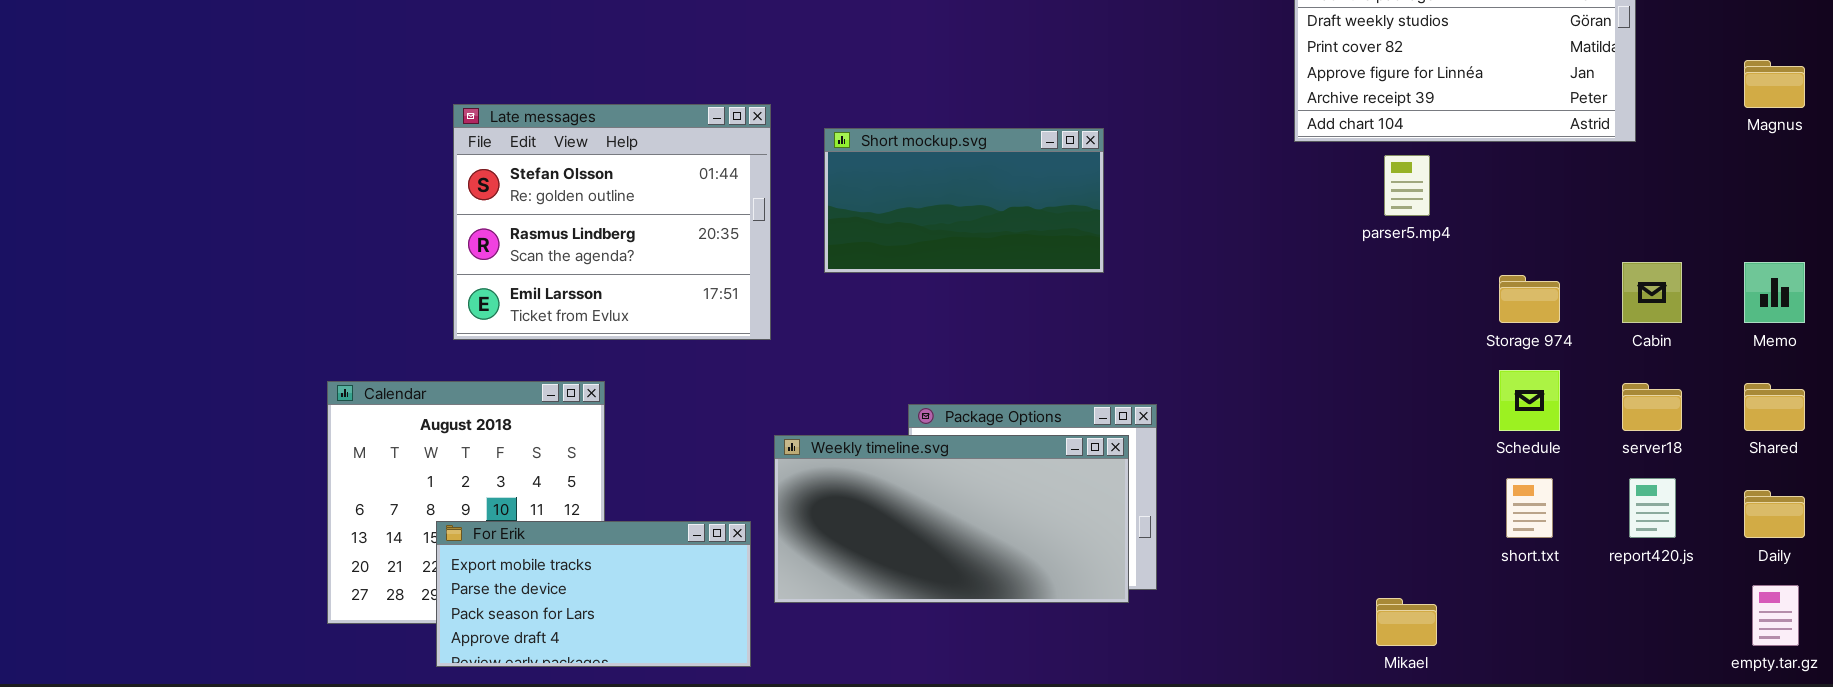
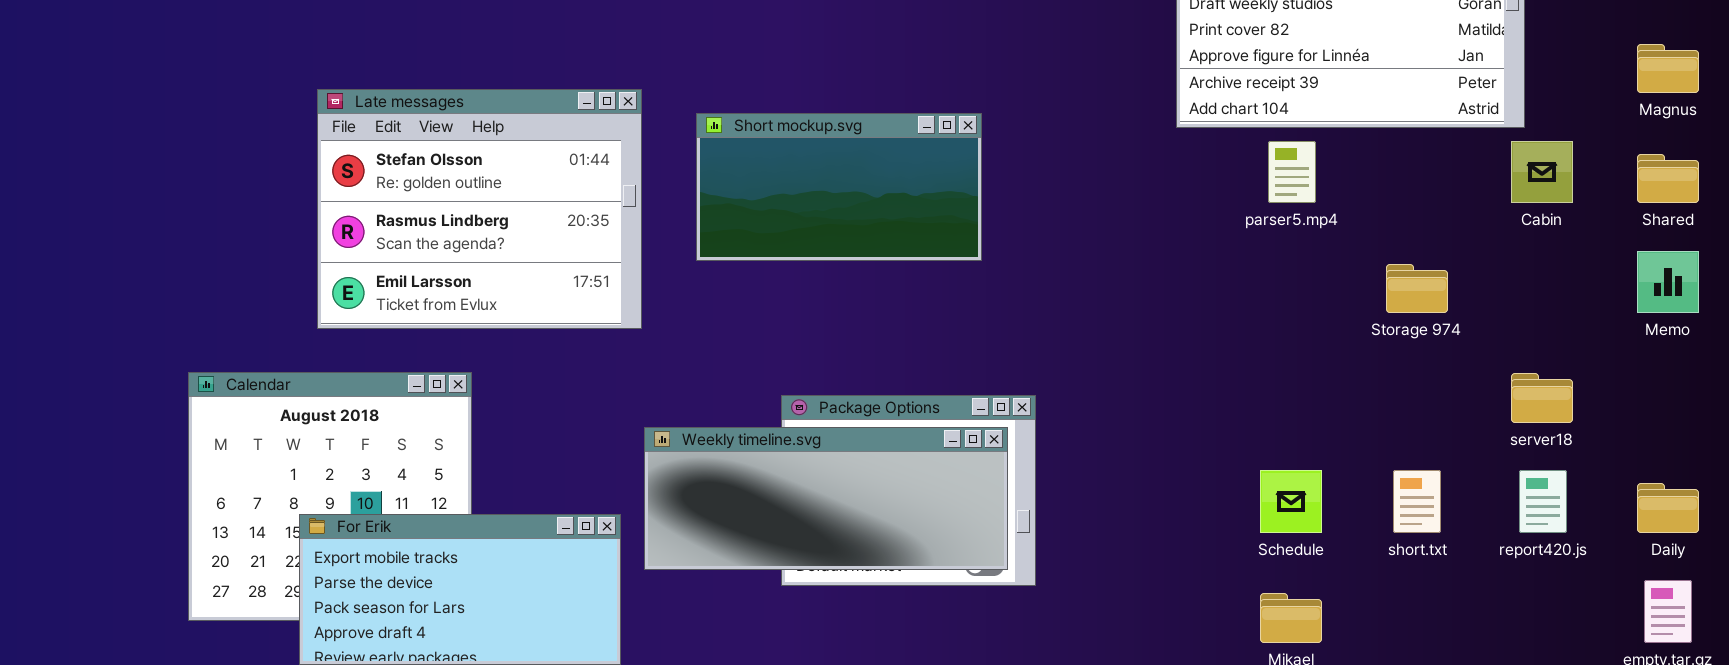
Cabin: [1622,262,1682,323] -> [1511,141,1573,203], moved
Schedule: [1499,370,1560,431] -> [1260,470,1322,533], moved
Shared: [1744,383,1805,431] -> [1637,154,1699,203], moved
Weekly timeline.svg: [774,435,1129,603] -> [644,427,1008,570], resized

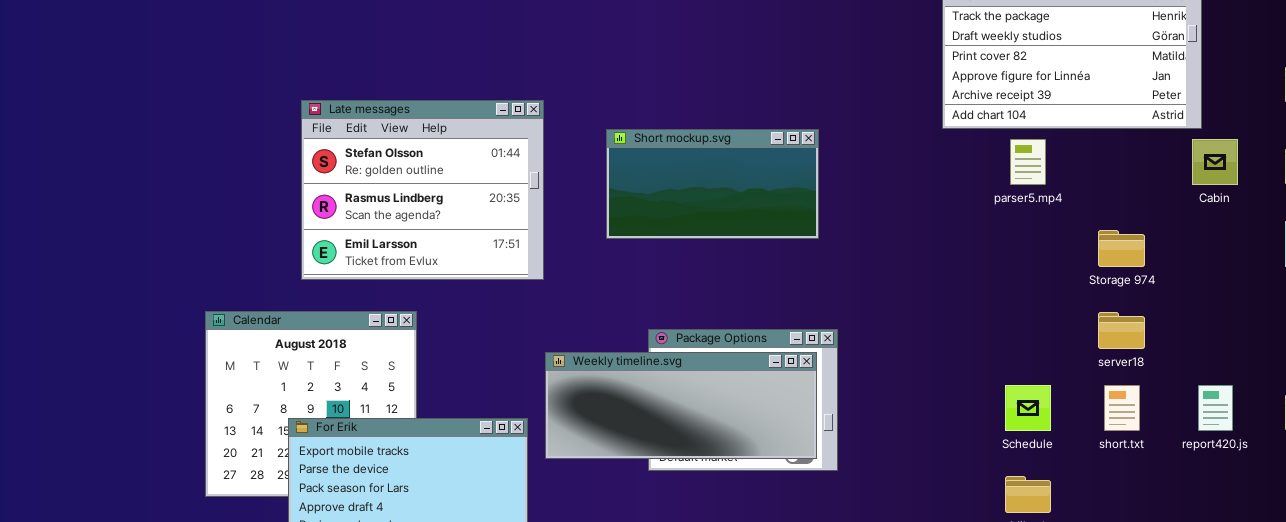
Short mockup.svg: [696,113,982,261] -> [606,129,819,239], moved
server18: [1511,373,1573,423] -> [1098,312,1145,349], moved

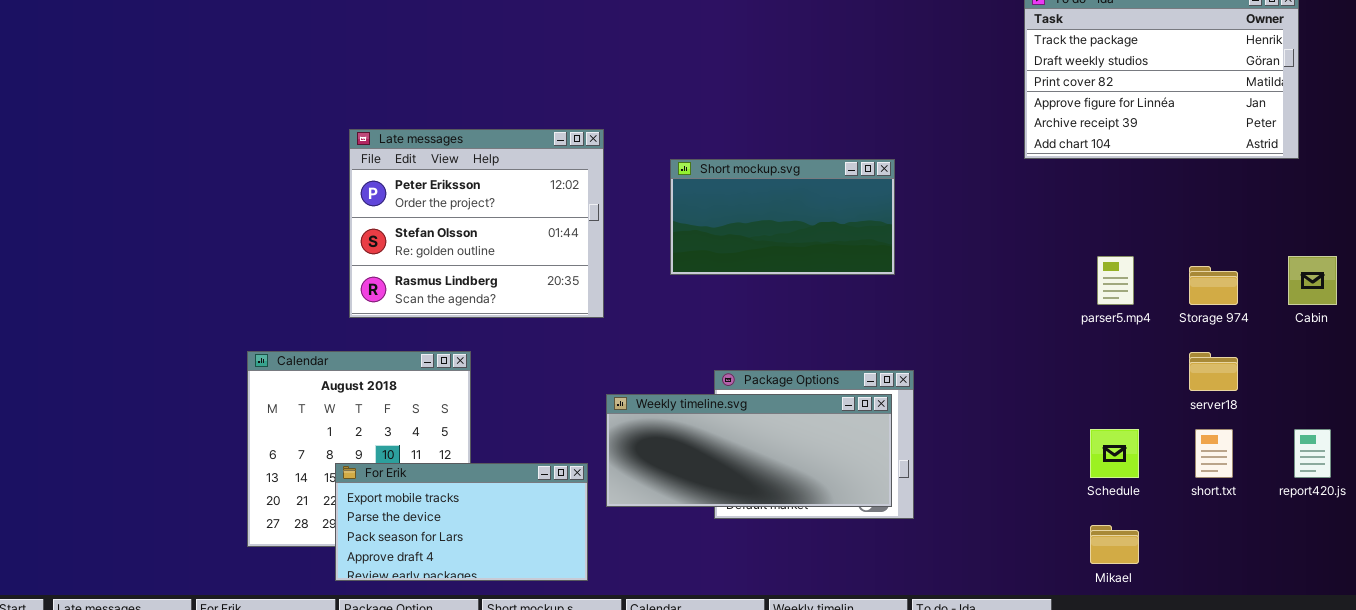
Late messages: [301,100,544,280] -> [349,129,604,318], scrolled up 1 row
parser5.mp4: [1010,139,1046,185] -> [1097,256,1134,305], moved
Cabin: [1192,139,1238,185] -> [1288,256,1337,305], moved

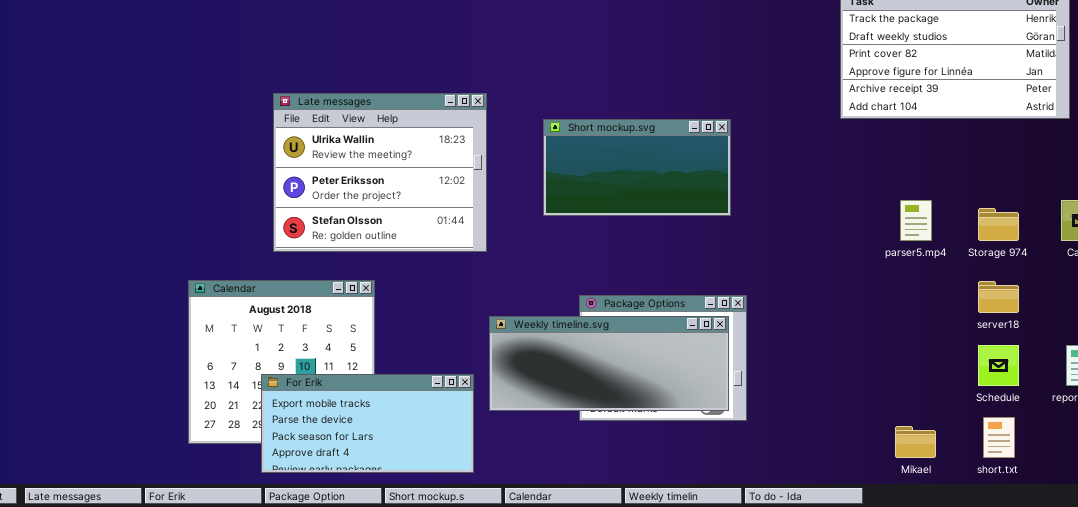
Late messages: [349,129,604,318] -> [273,93,487,252], scrolled up 1 row
Schedule: [1090,429,1139,478] -> [978,345,1019,386], moved
short.txt: [1195,429,1233,478] -> [983,417,1015,458], moved

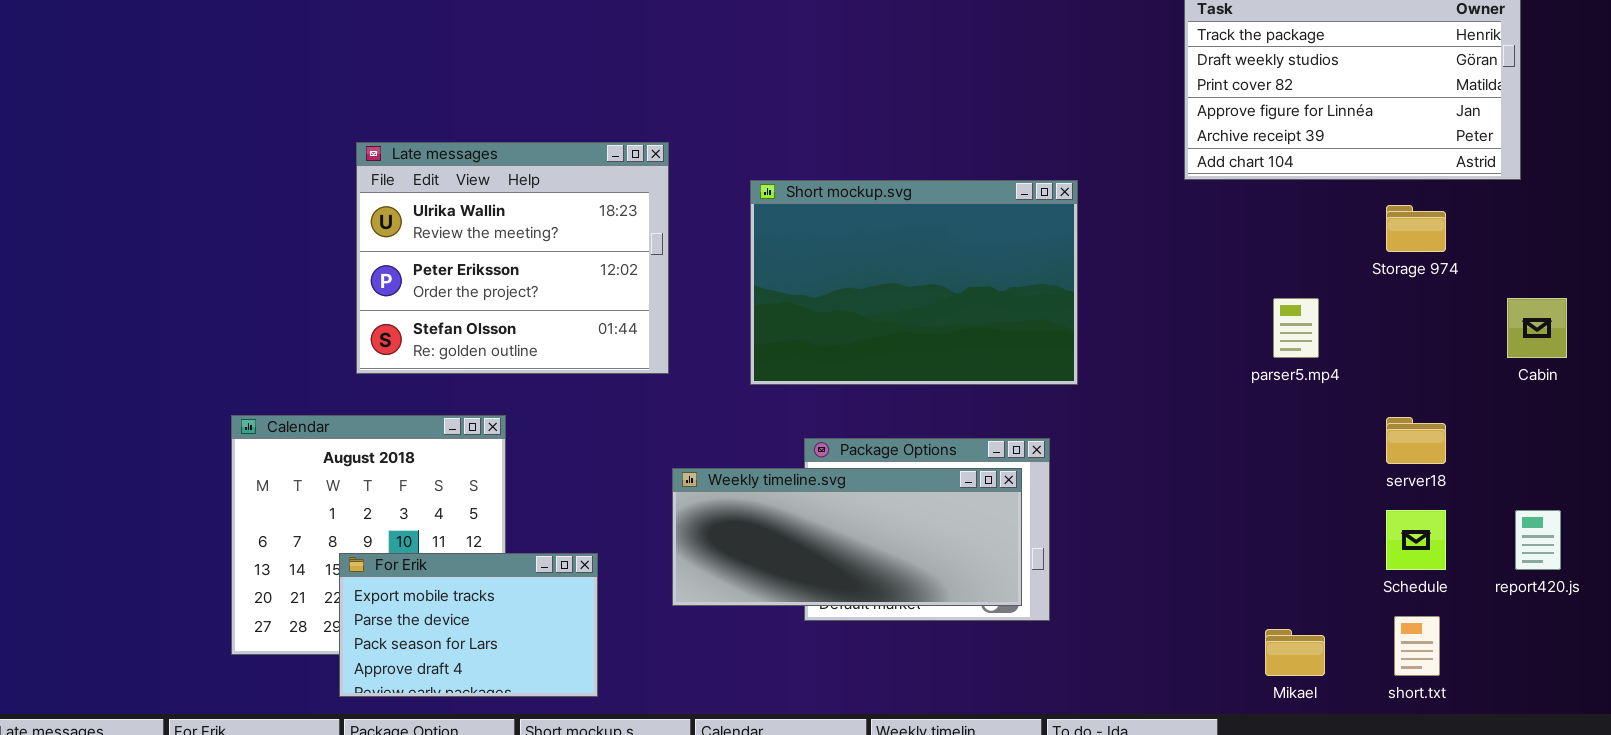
Short mockup.svg: [543,119,731,216] -> [750,180,1078,385], resized
Storage 974: [978,208,1019,241] -> [1386,205,1446,252], moved
For Erik: [261,374,474,473] -> [339,553,598,697], resized

